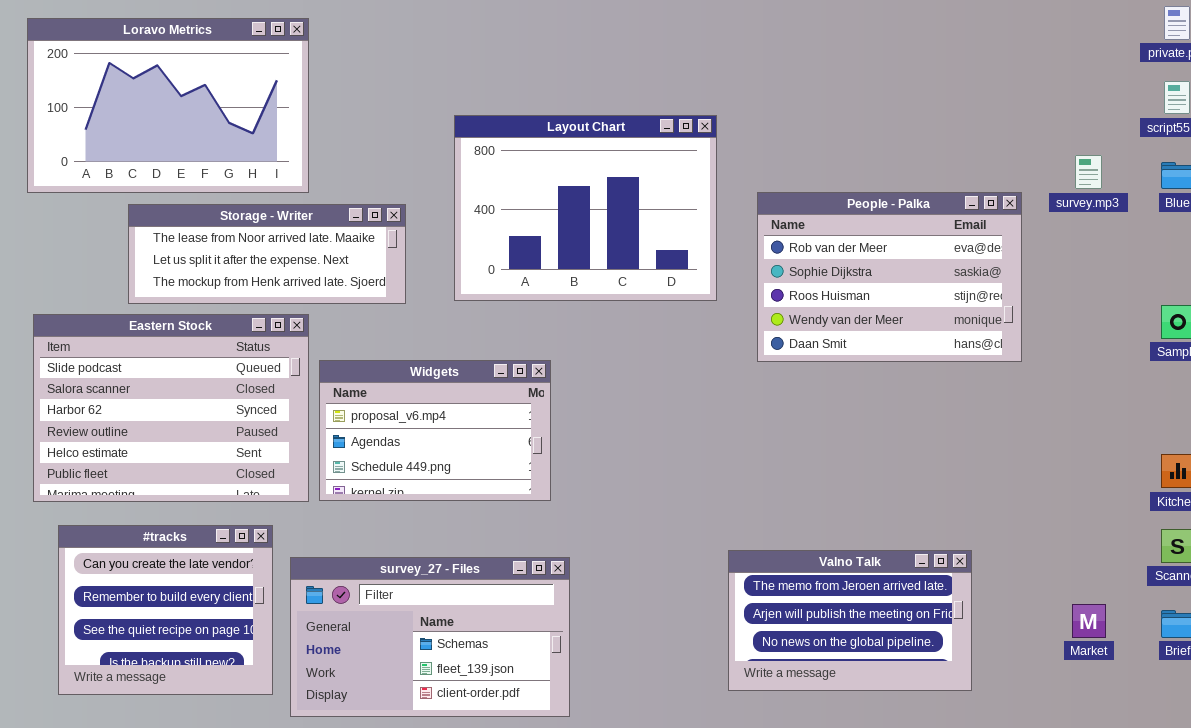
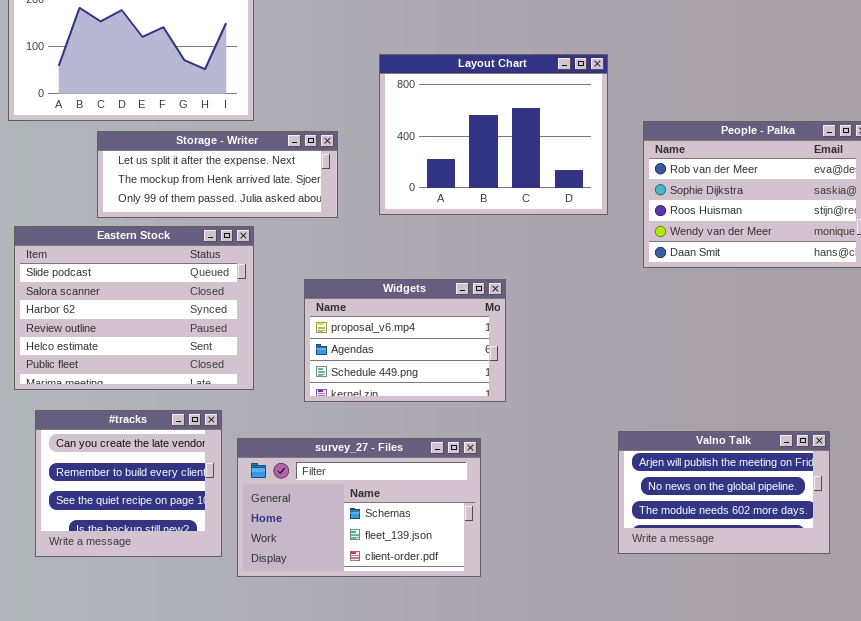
Storage - Writer: [128,204,406,304] -> [97,131,338,218], scrolled down 1 row
Widgets: [319,360,551,501] -> [304,279,506,402], moved
Valno Talk: [728,550,972,691] -> [618,431,830,554], scrolled down 1 row

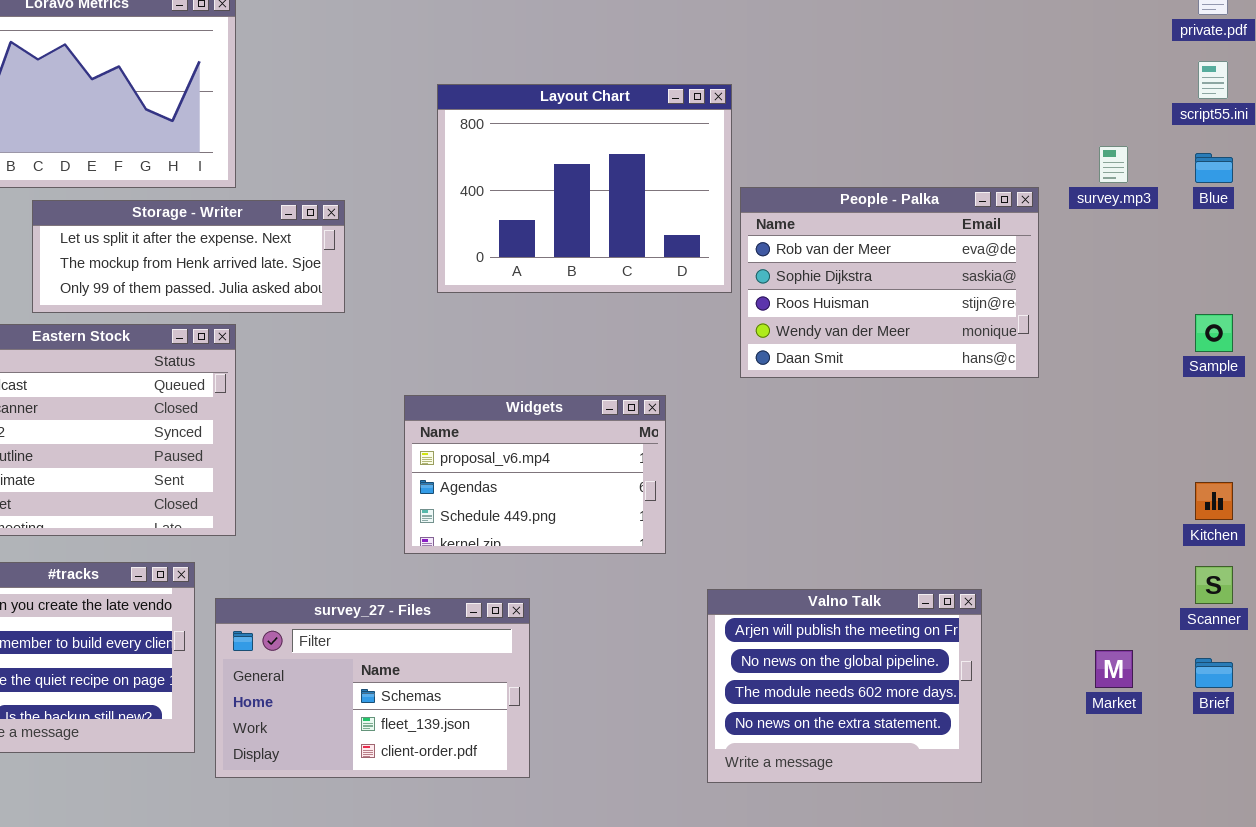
Layout Chart: [379,54,608,215] -> [437,84,732,293], moved
Widgets: [304,279,506,402] -> [404,395,666,554], moved
Valno Talk: [618,431,830,554] -> [707,589,982,783], resized

